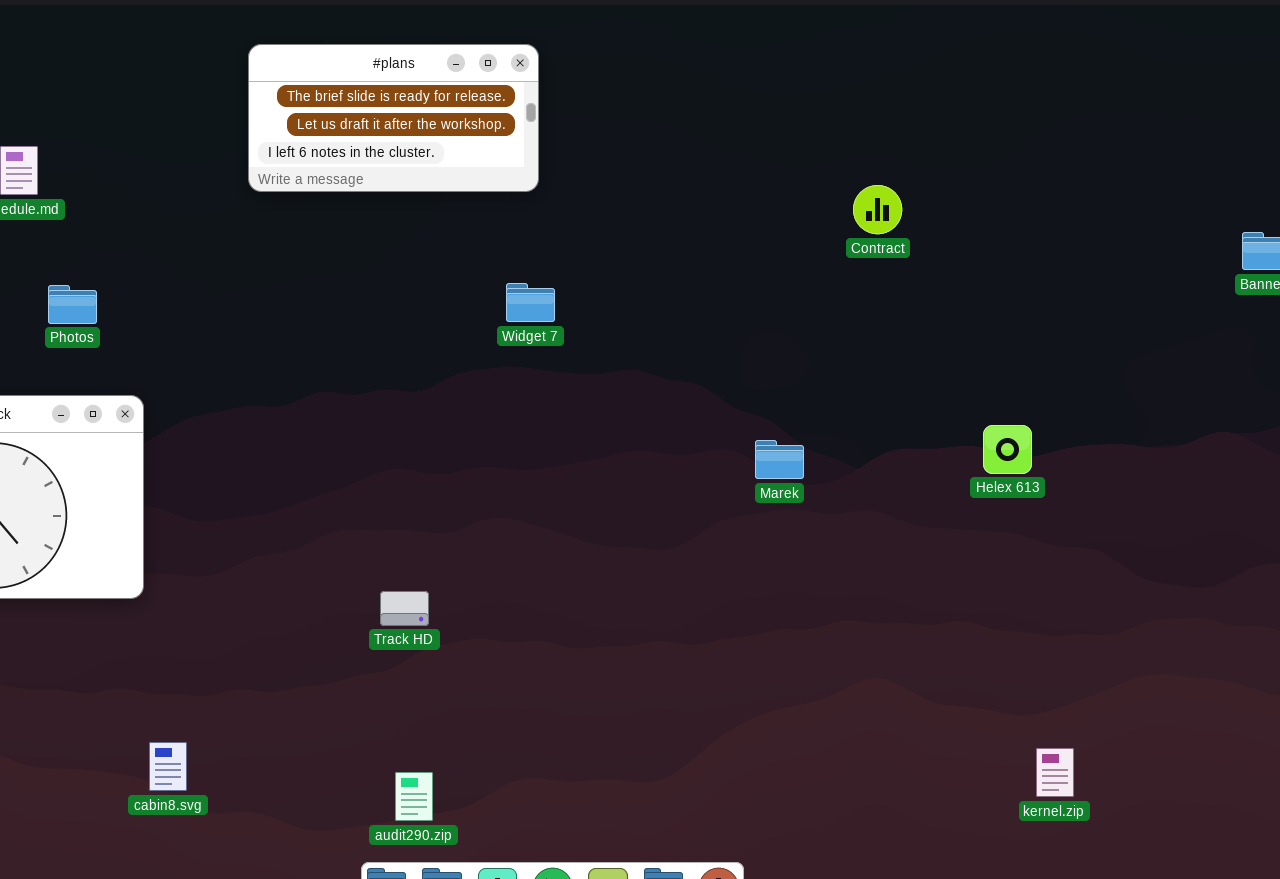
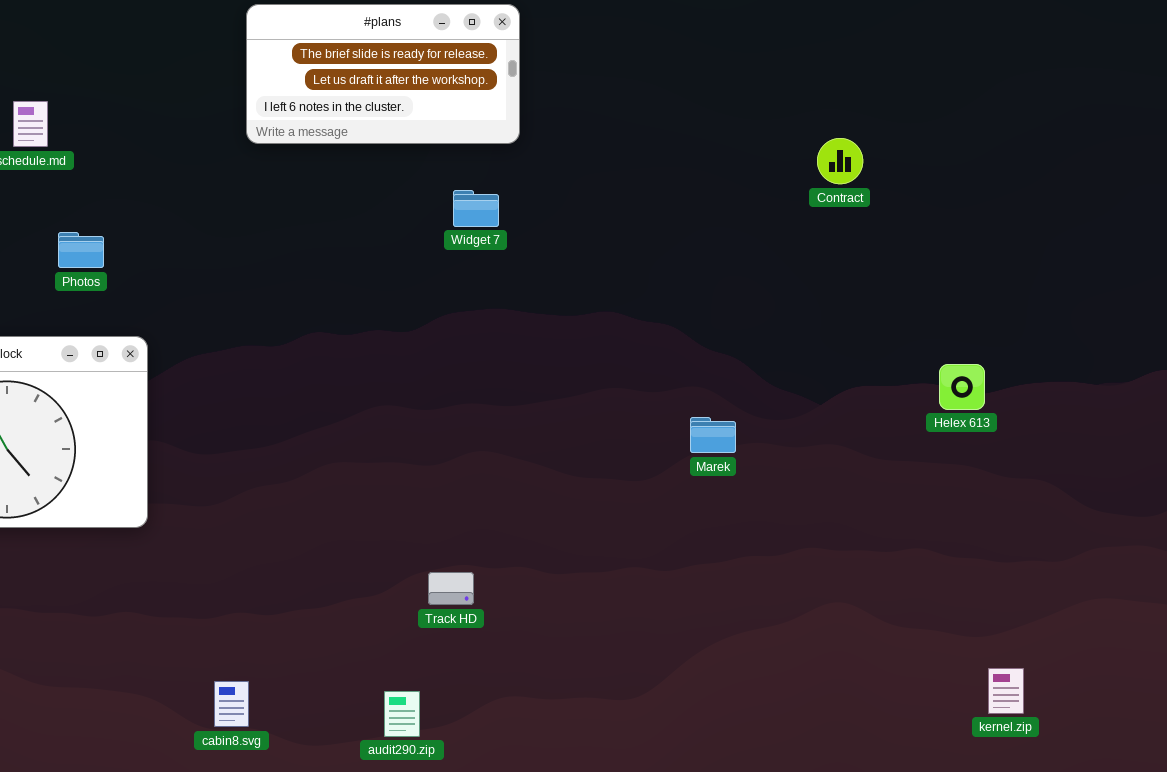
Widget 7: [506,283,555,322] -> [453,190,499,227], moved
Marek: [755,440,804,479] -> [690,417,736,453], moved
Track HD: [380,591,429,626] -> [428,572,474,605], moved
cabin8.svg: [149,742,187,791] -> [214,681,249,727], moved

